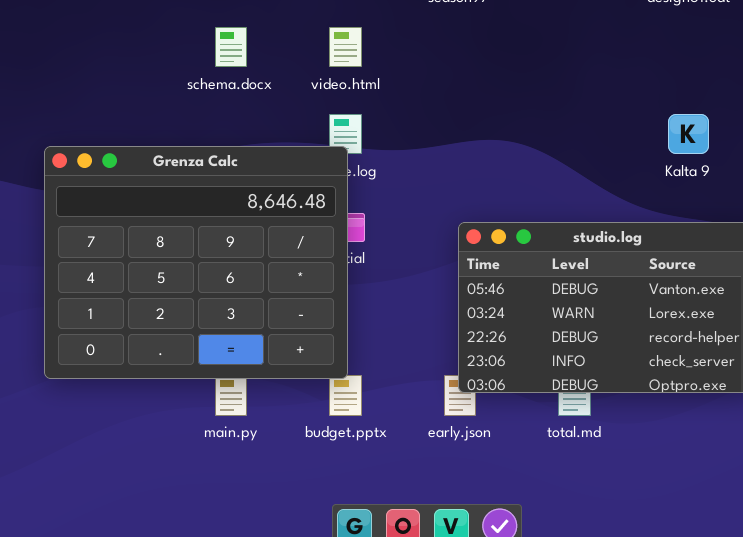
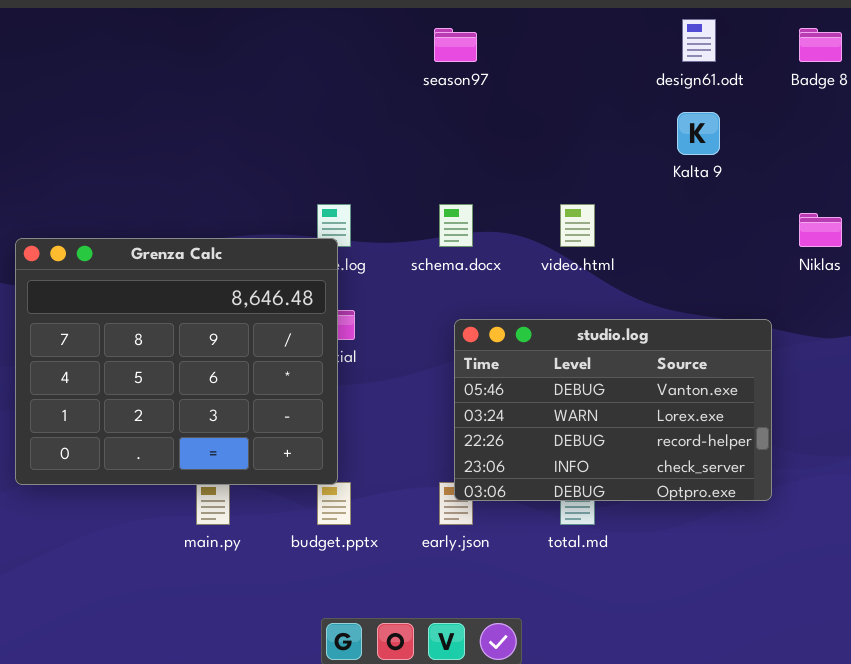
schema.docx: [215,27,247,67] -> [439,204,473,247], moved
video.html: [329,27,362,67] -> [560,204,595,247], moved
Kalta 9: [668,114,709,154] -> [677,112,720,155], moved

